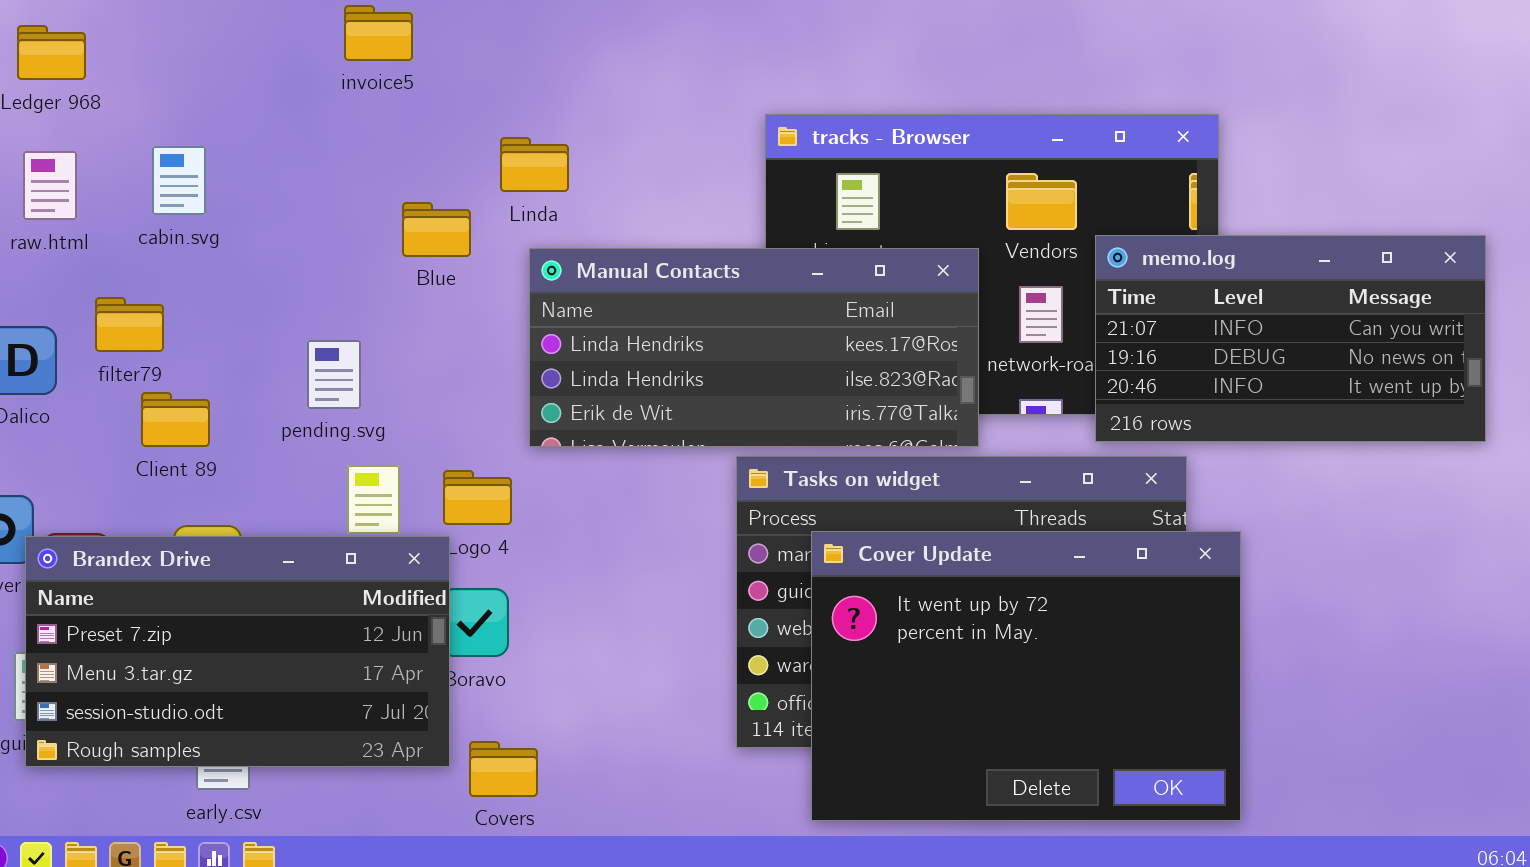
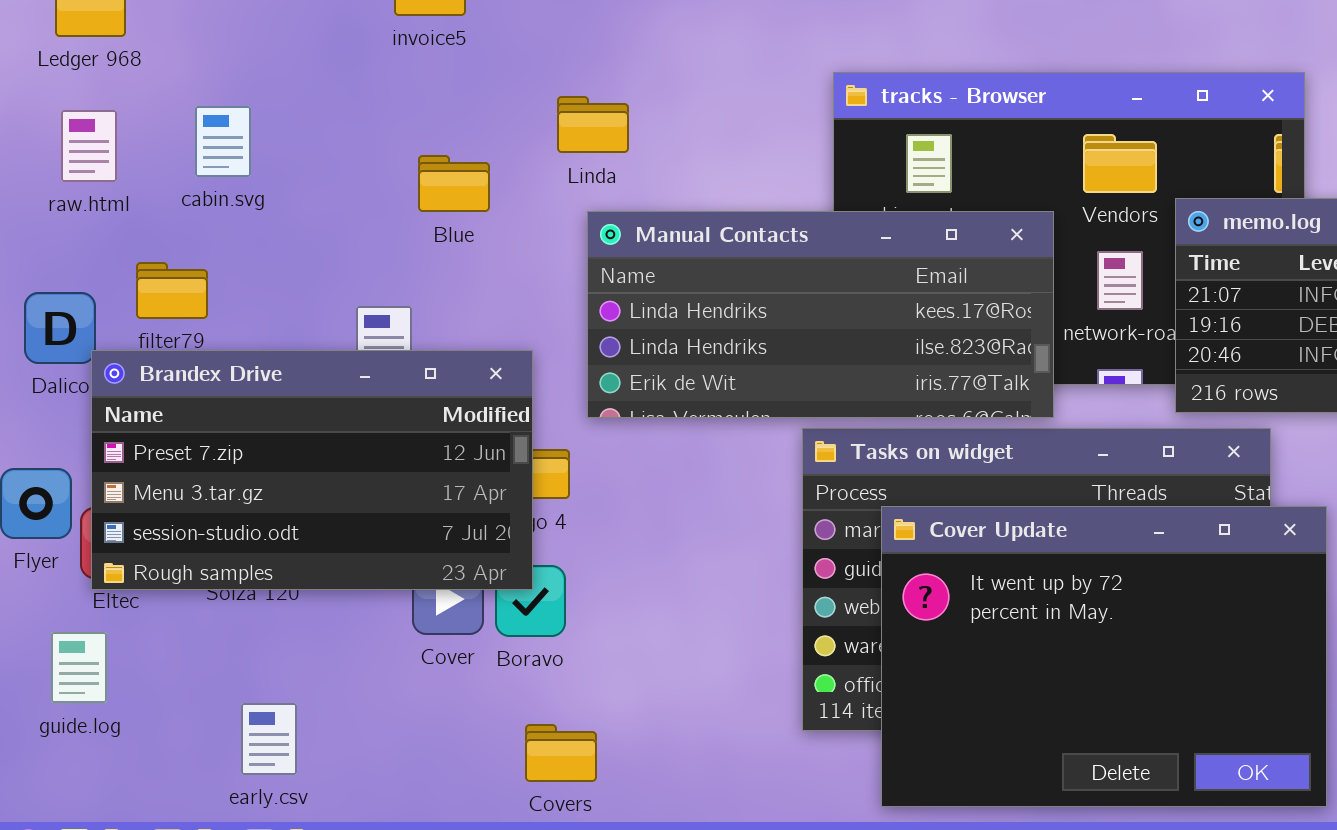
Blue: [402,202,471,257] -> [418,155,490,212], moved
Brandex Drive: [25,536,450,767] -> [91,350,533,590], moved

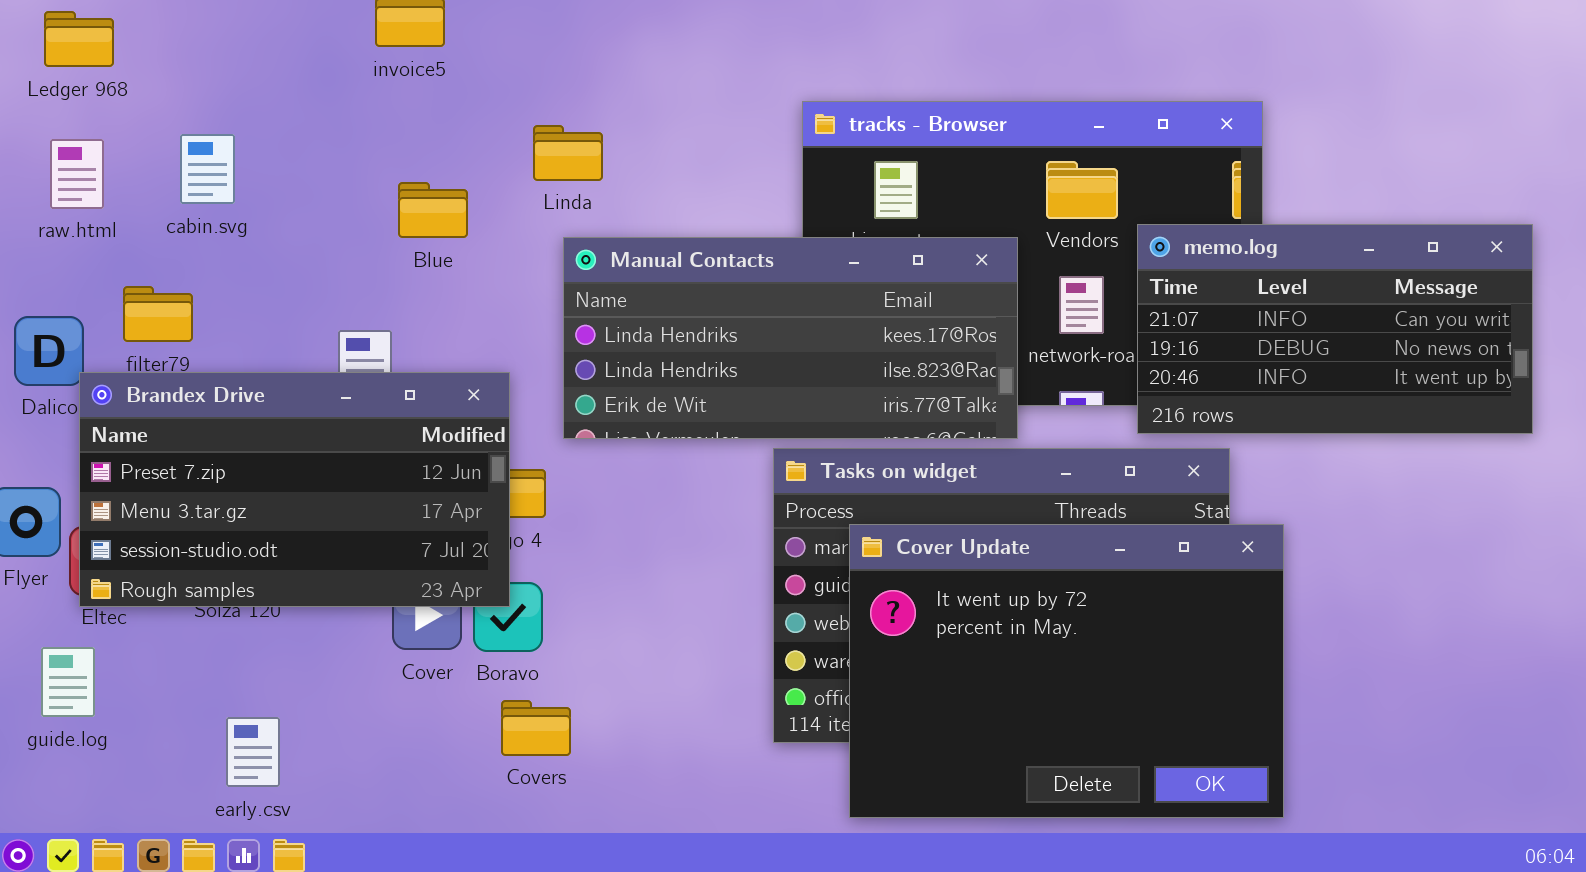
Covers: [525,724,597,782] -> [501,700,571,756], moved

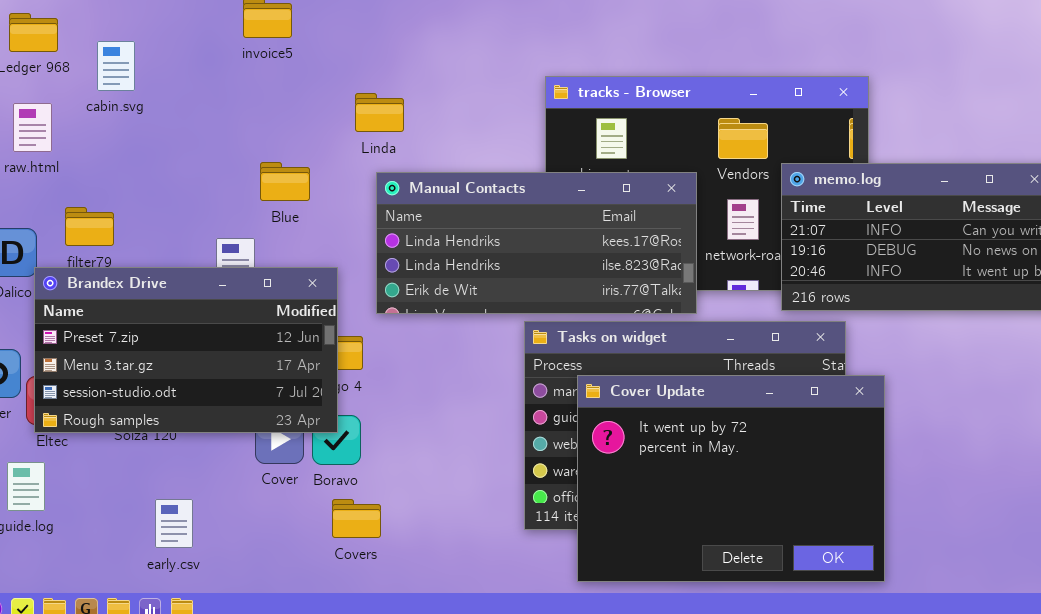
cabin.svg: [180,134,235,204] -> [97,41,135,91], moved
Blue: [398,182,468,238] -> [260,162,310,201], moved
early.csv: [226,717,280,787] -> [155,499,193,548], moved

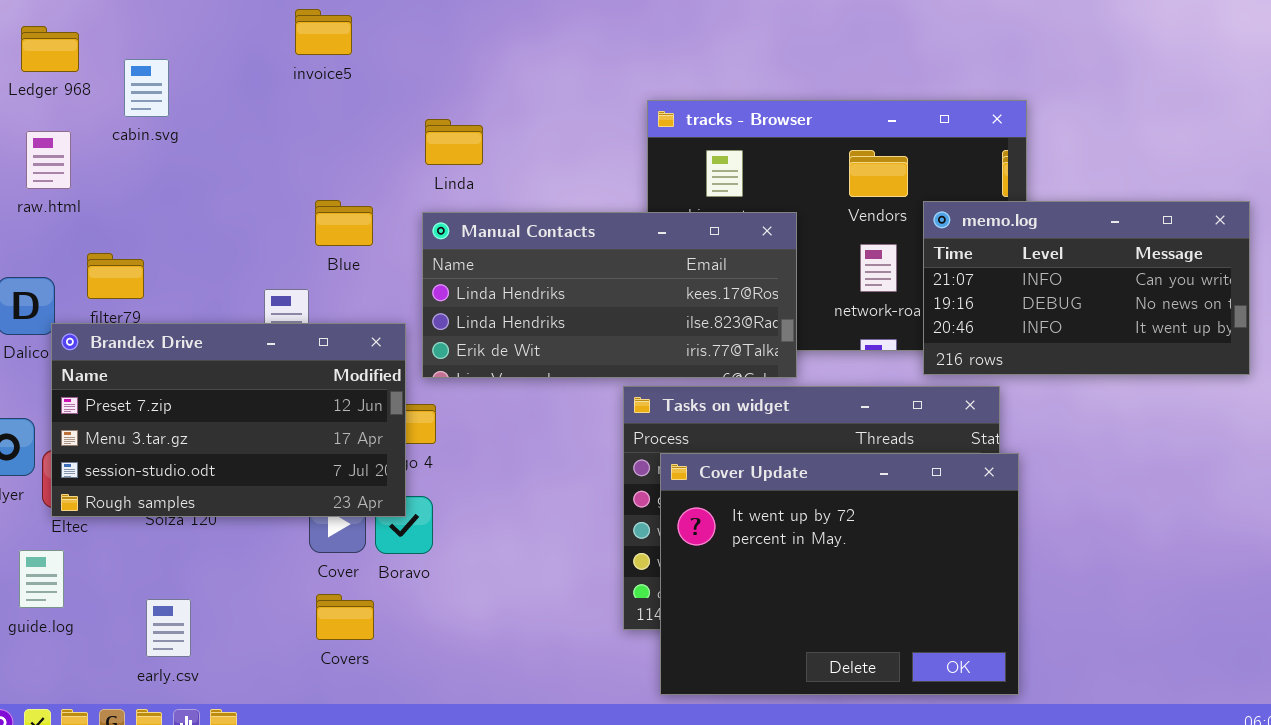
Manual Contacts: [376,172,697,314] -> [422,212,797,378], moved
Cover Update: [577,375,885,582] -> [660,453,1019,695], moved
early.csv: [155,499,193,548] -> [146,599,191,657], moved
Covers: [332,499,381,538] -> [316,594,374,640], moved

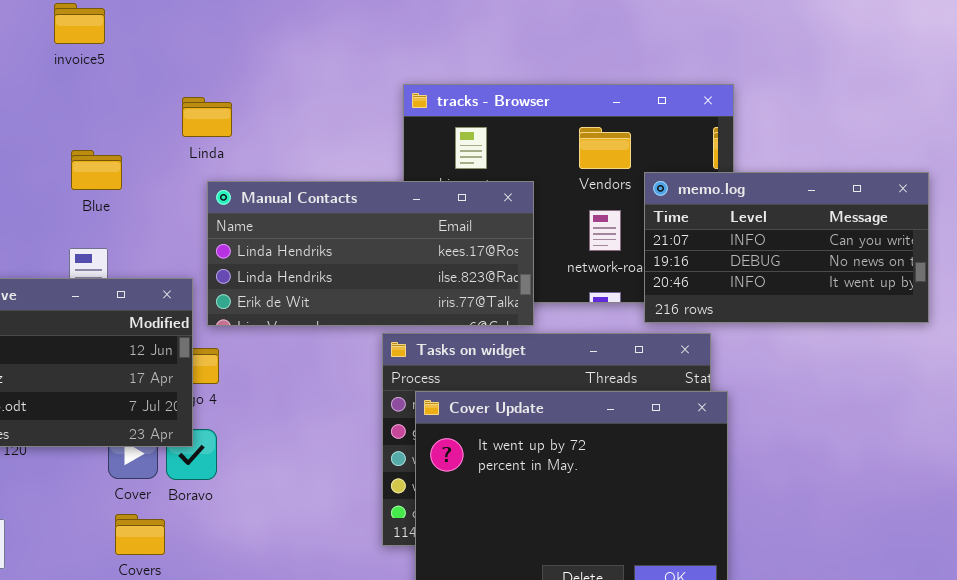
invoice5: [295,9,352,55] -> [54,3,105,44], moved
Linda: [425,119,483,165] -> [182,97,232,137], moved
Blue: [315,200,373,246] -> [71,150,122,190], moved

